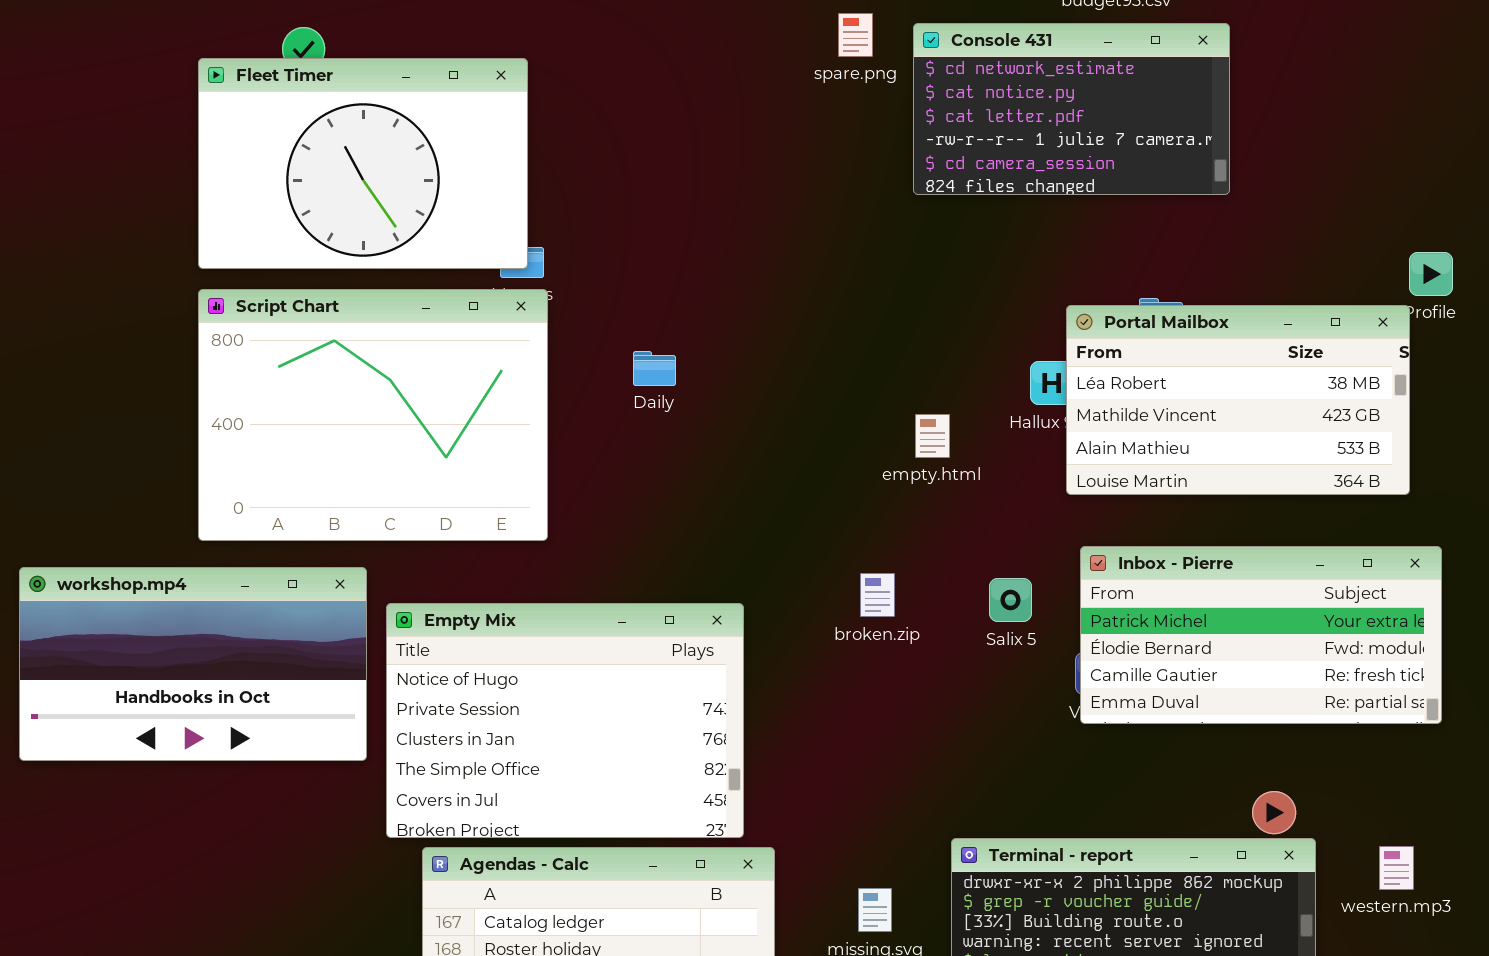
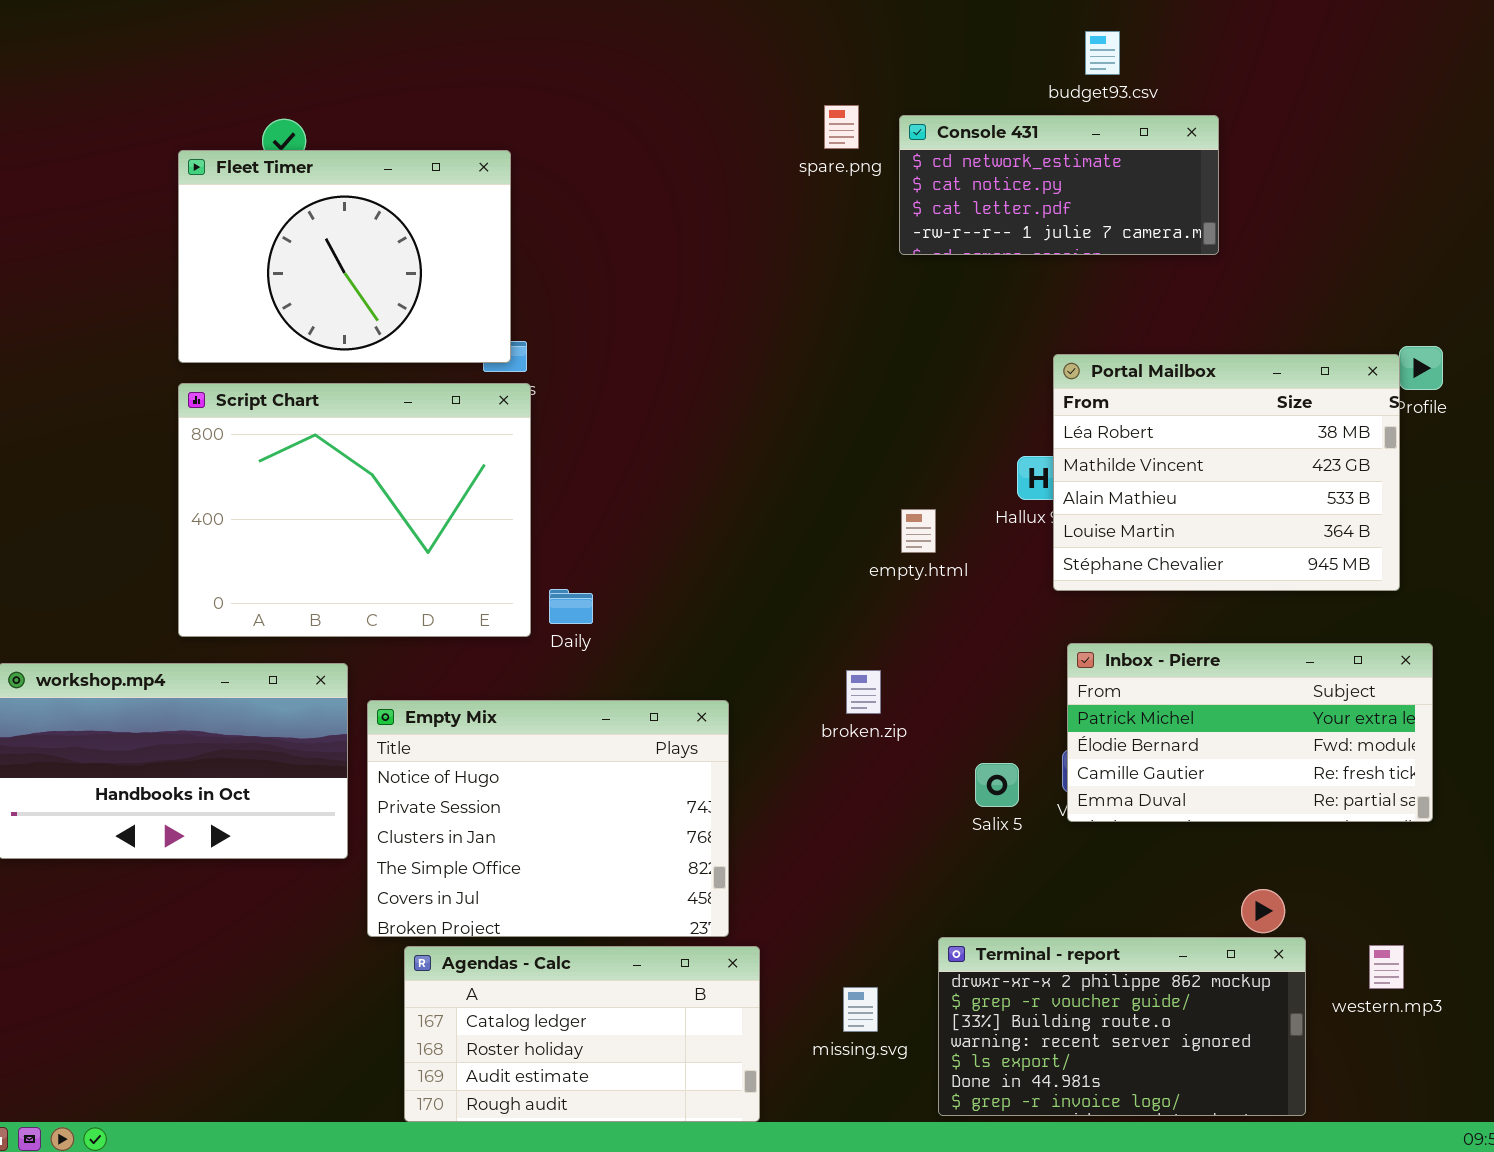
Console 431: [913,23,1230,195] -> [899,115,1219,255], resized
Portal Mailbox: [1066,305,1410,495] -> [1053,354,1400,591], resized
Daily: [633,351,676,386] -> [549,589,593,624], moved
Salix 5: [989,578,1032,622] -> [975,763,1019,807], moved

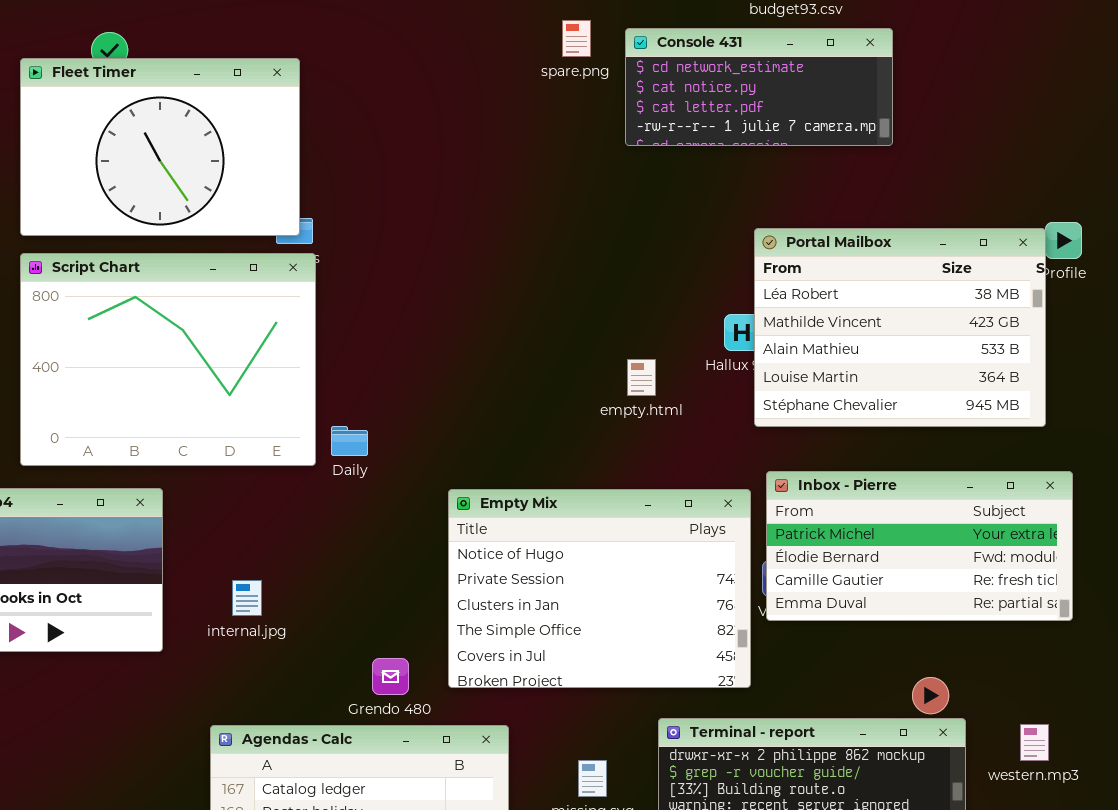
Empty Mix: [367,700,729,937] -> [448,489,751,688], moved

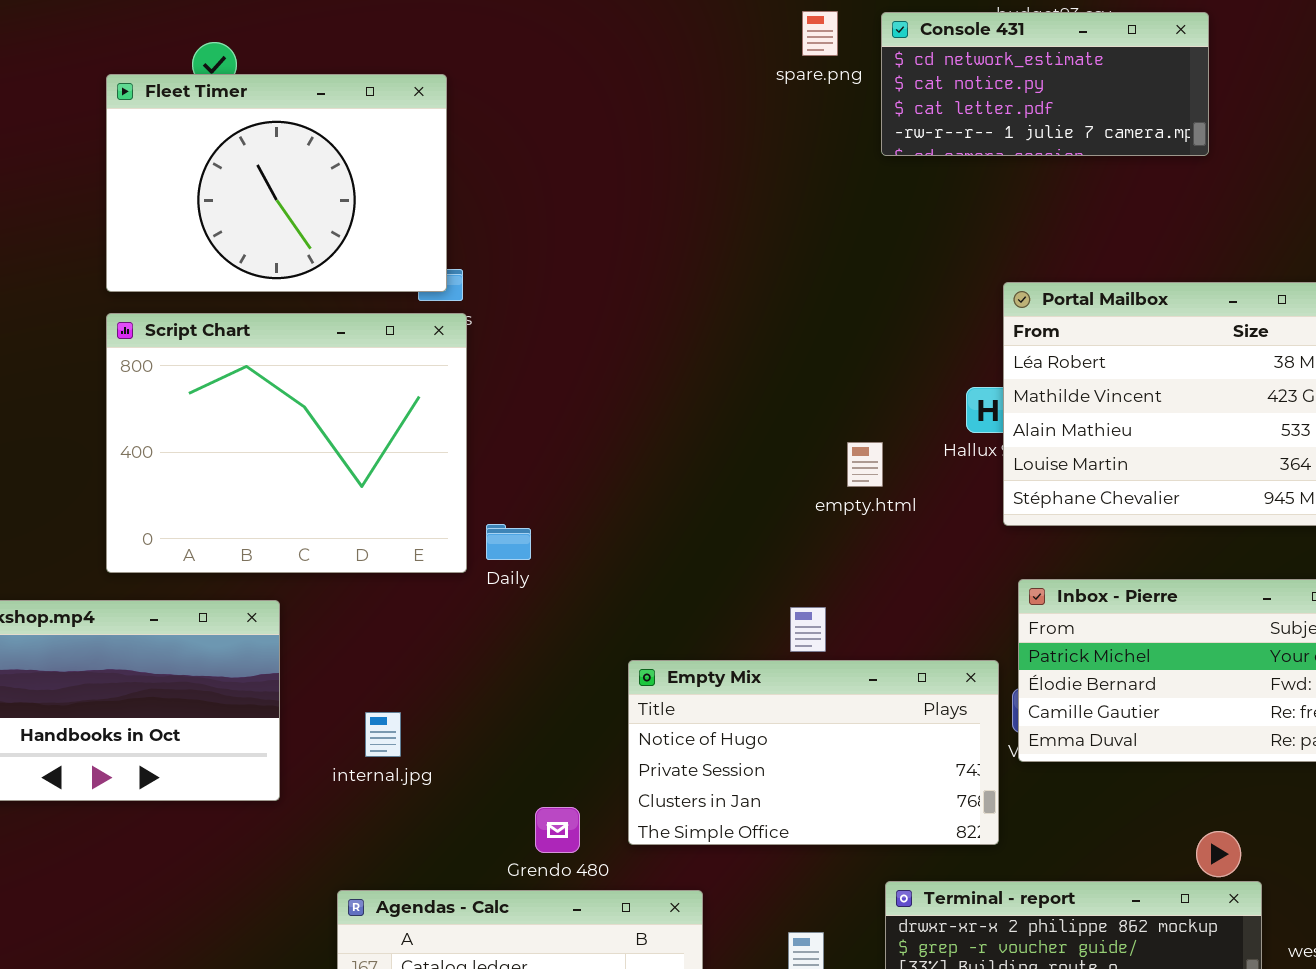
spare.png: [562,20,591,57] -> [802,11,838,56], moved
Console 431: [625,28,893,146] -> [881,12,1209,156], moved
Empty Mix: [448,489,751,688] -> [628,660,999,845], resized

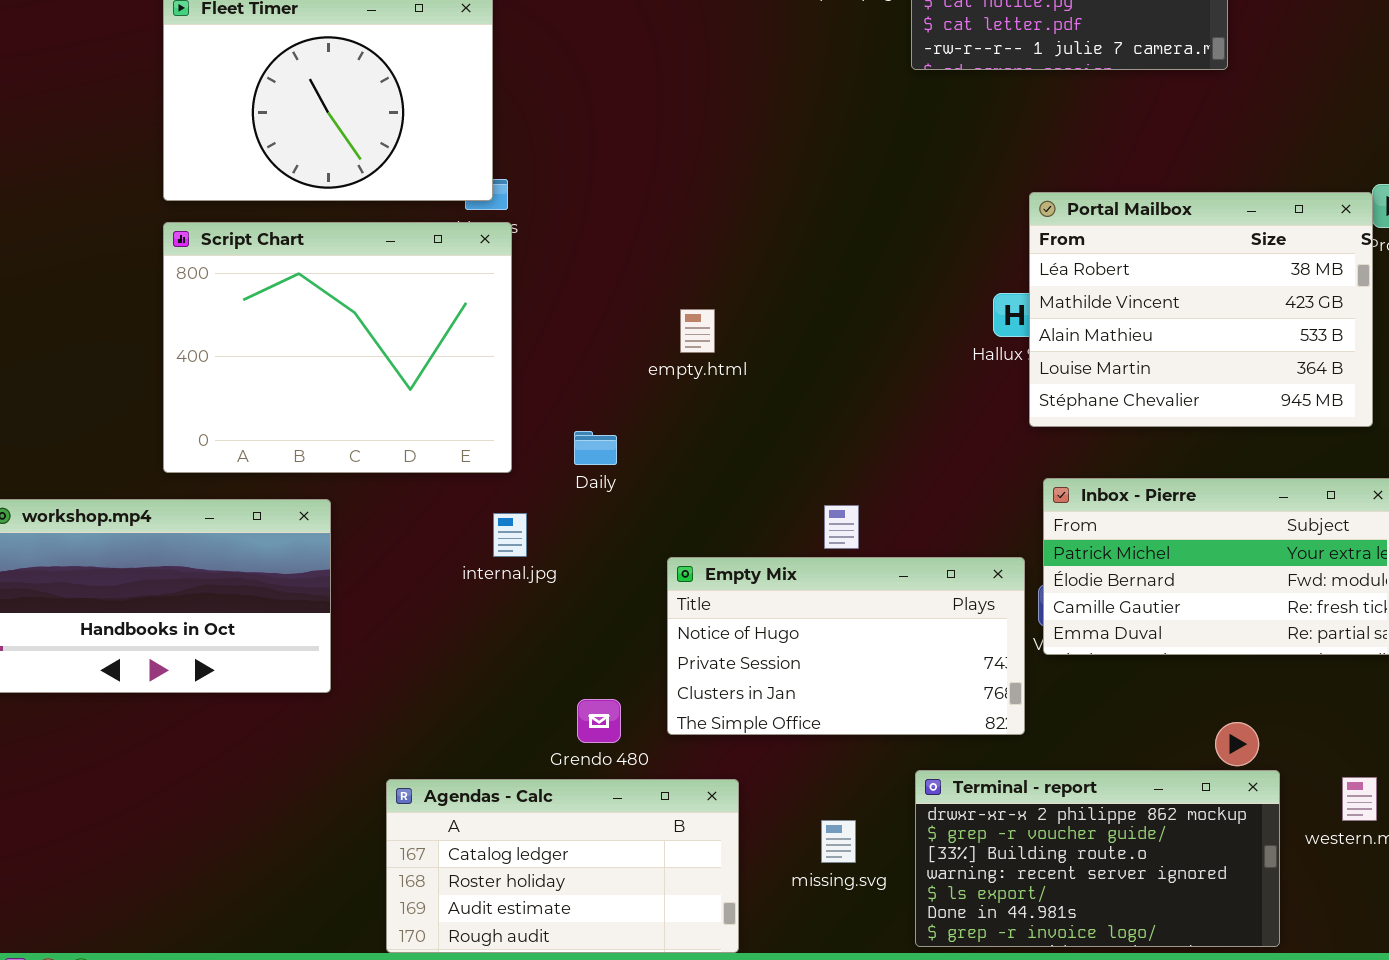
empty.html: [847,442,883,487] -> [680,309,715,353], moved
Daily: [486,524,531,560] -> [574,431,617,465], moved
internal.jpg: [365,712,401,757] -> [493,513,527,557], moved

